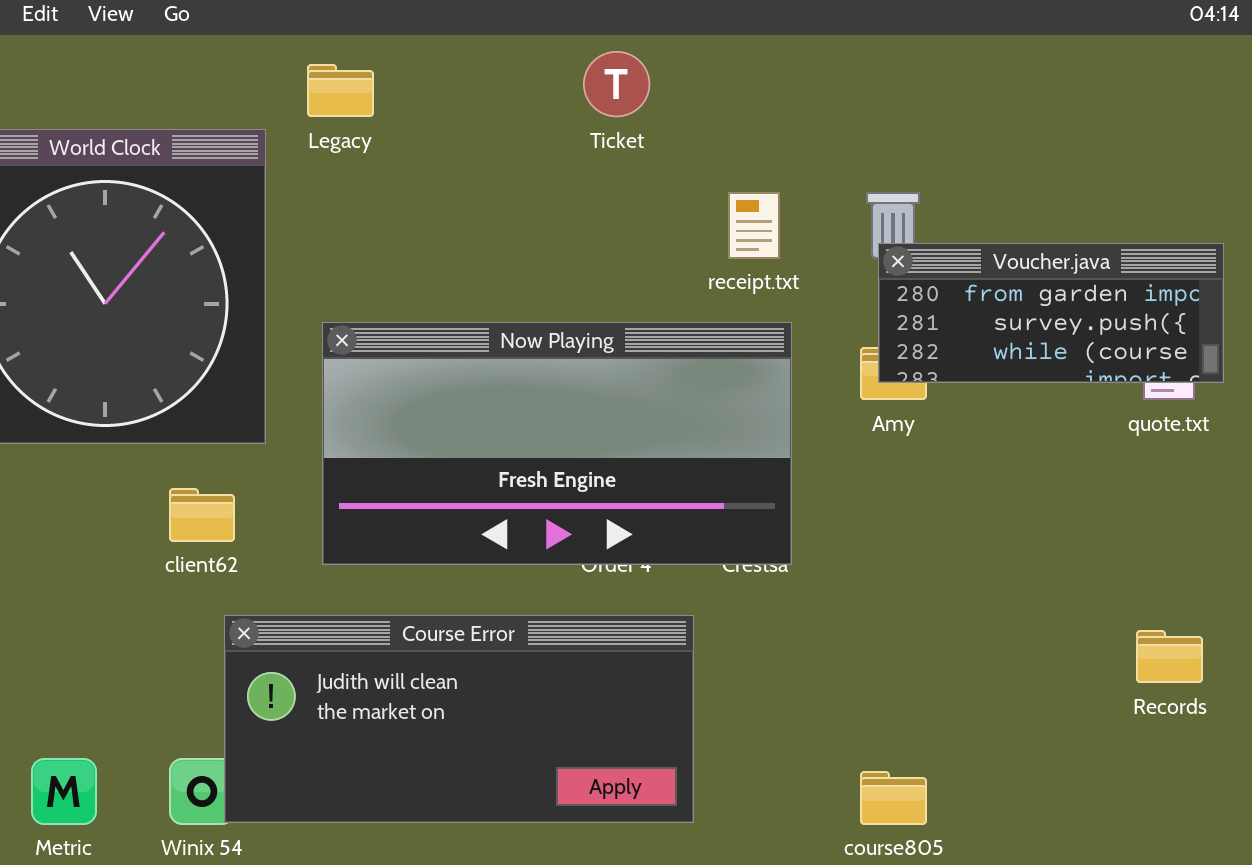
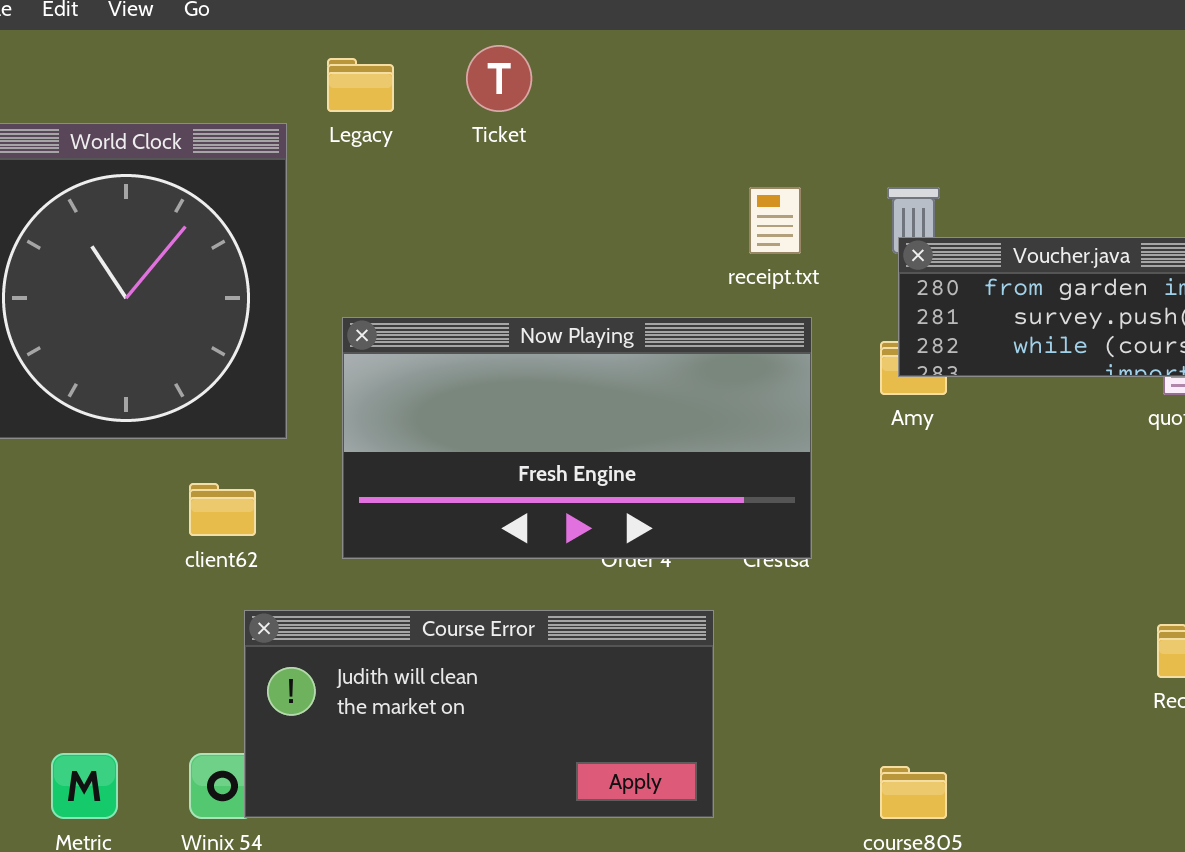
Ticket: [583,51,650,117] -> [466,45,532,112], moved

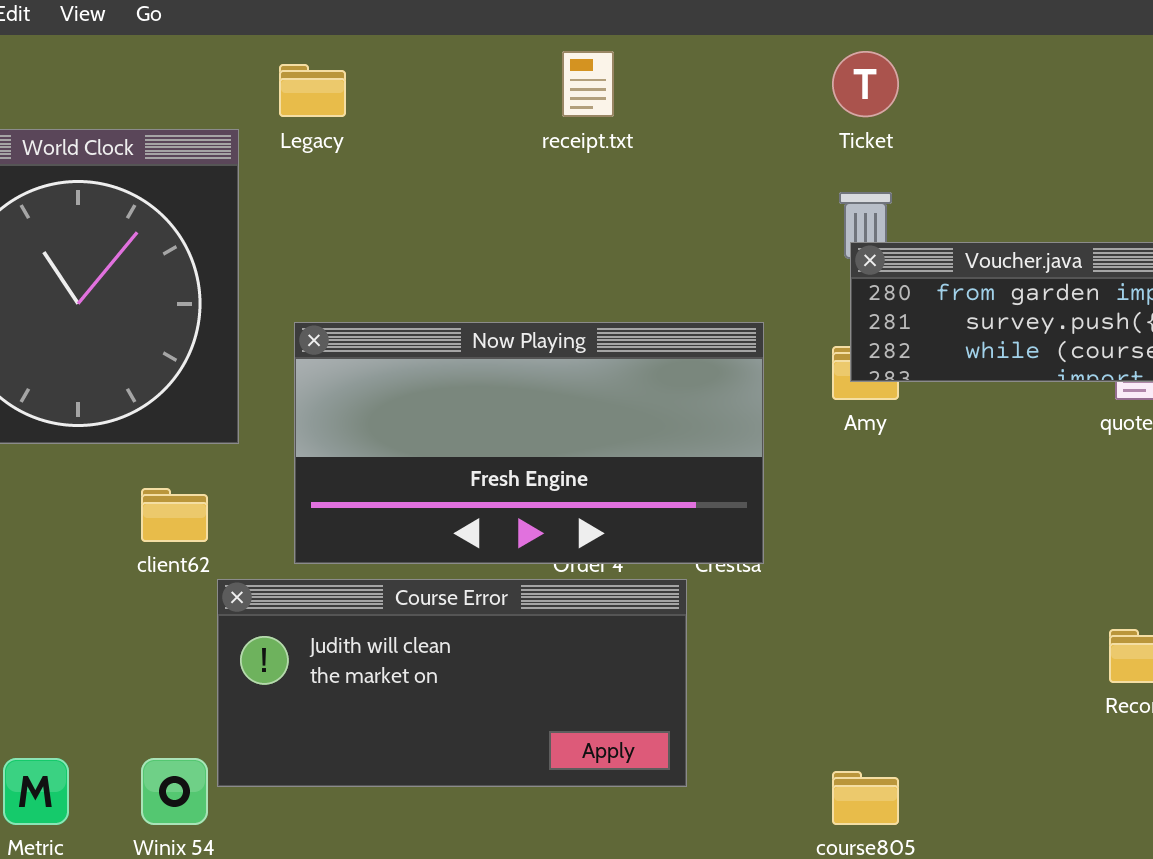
Ticket: [466,45,532,112] -> [832,51,899,117], moved
receipt.txt: [749,187,801,254] -> [562,51,614,117], moved
Course Error: [244,610,714,818] -> [217,579,687,787], moved

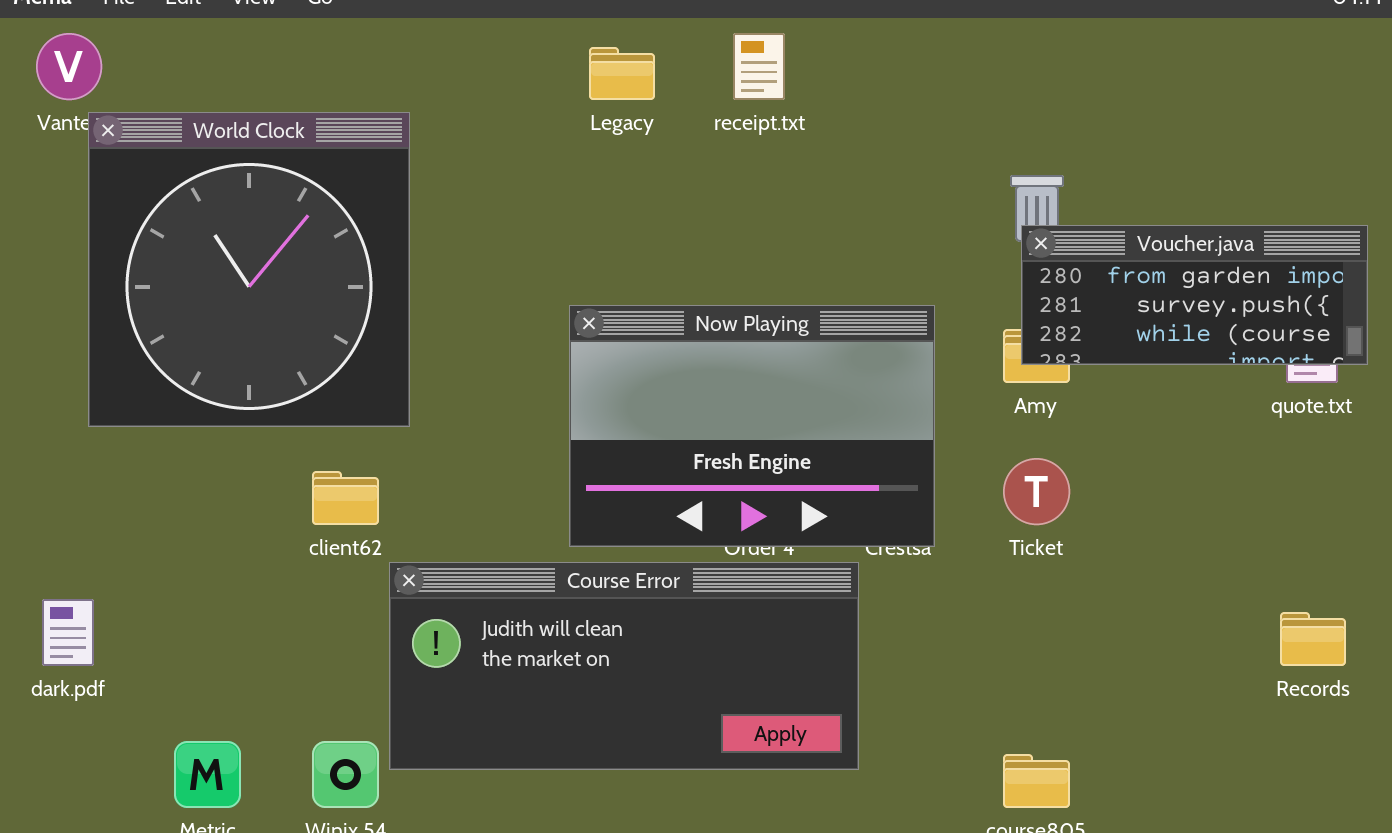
Ticket: [832,51,899,117] -> [1003,458,1070,525], moved
Legacy: [279,64,346,117] -> [589,47,655,100], moved
Now Playing: [294,322,764,564] -> [569,305,935,547], resized

